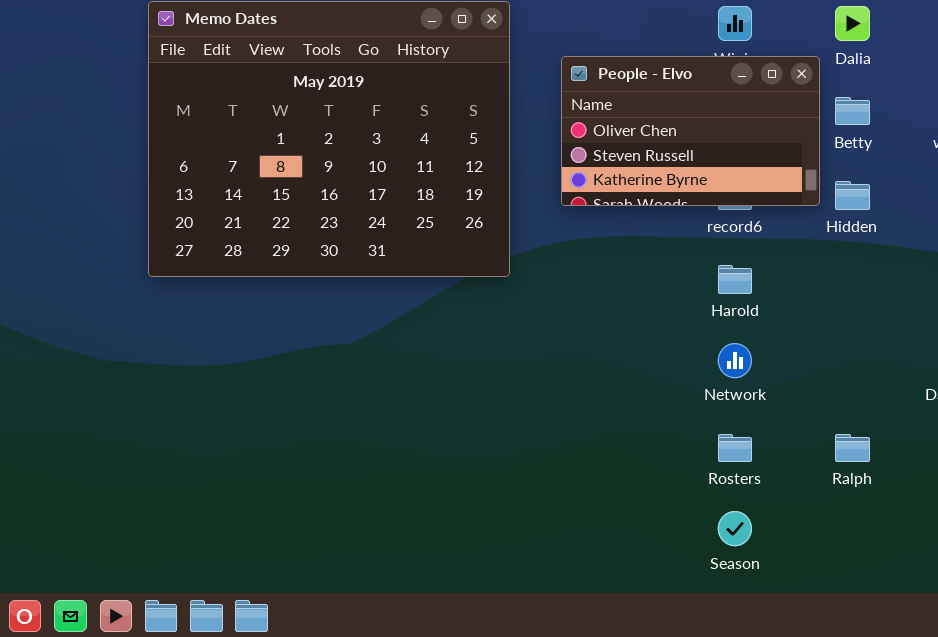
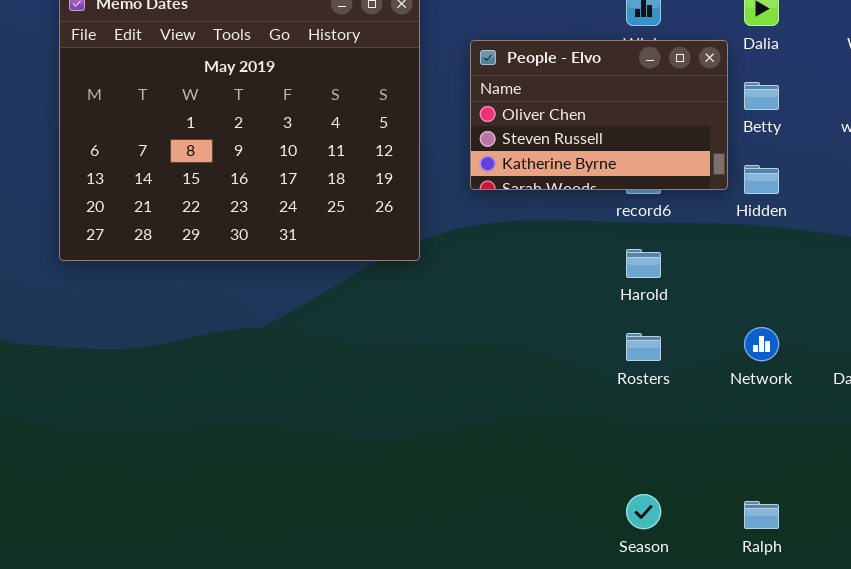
Network: [718,343,752,378] -> [744,327,779,361], moved
Rosters: [718,434,752,462] -> [626,333,661,361], moved
Ralph: [835,434,870,462] -> [744,501,779,529], moved

